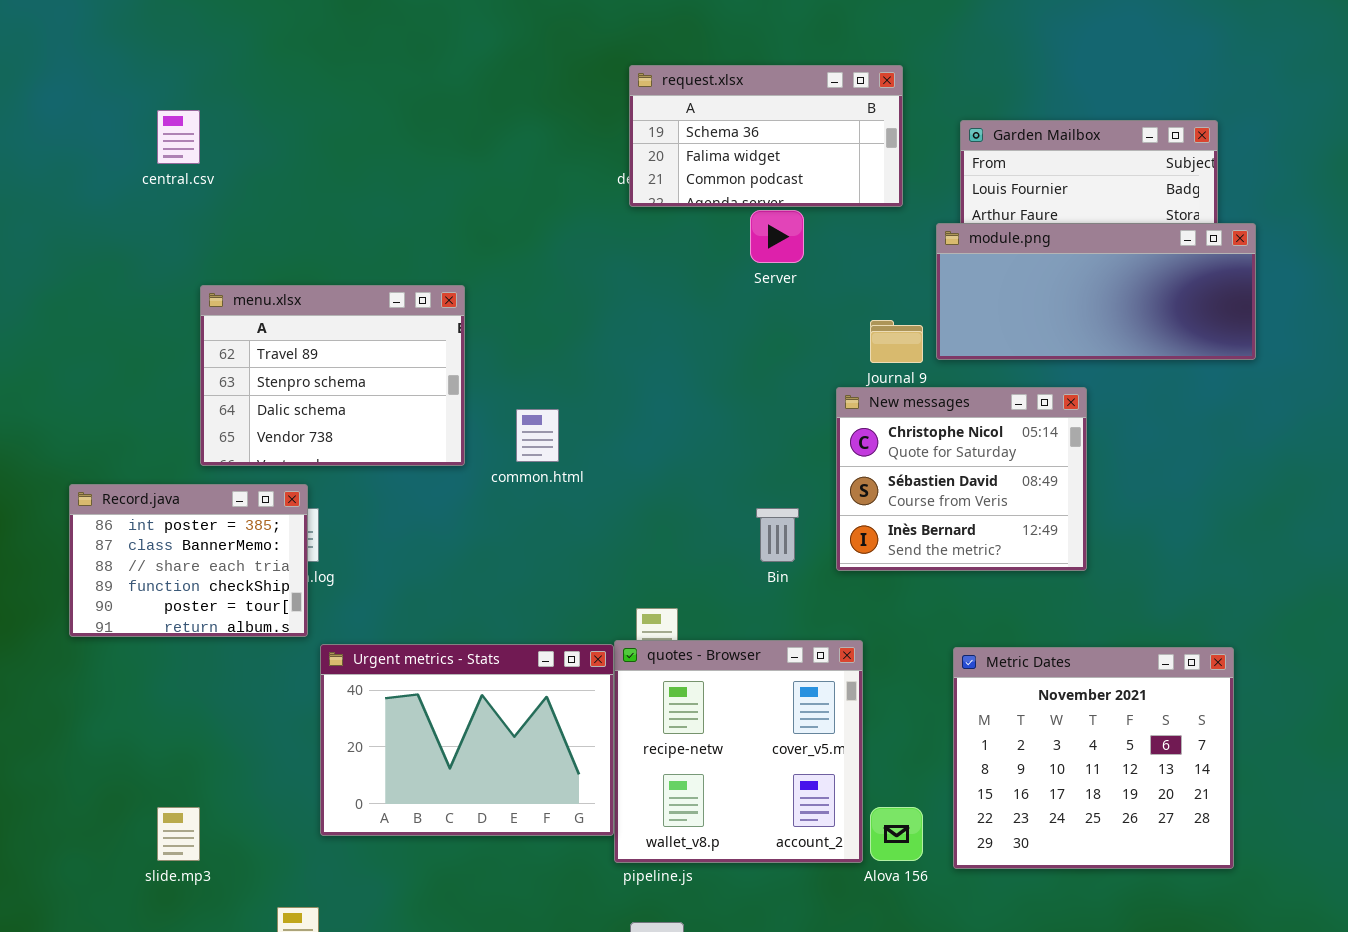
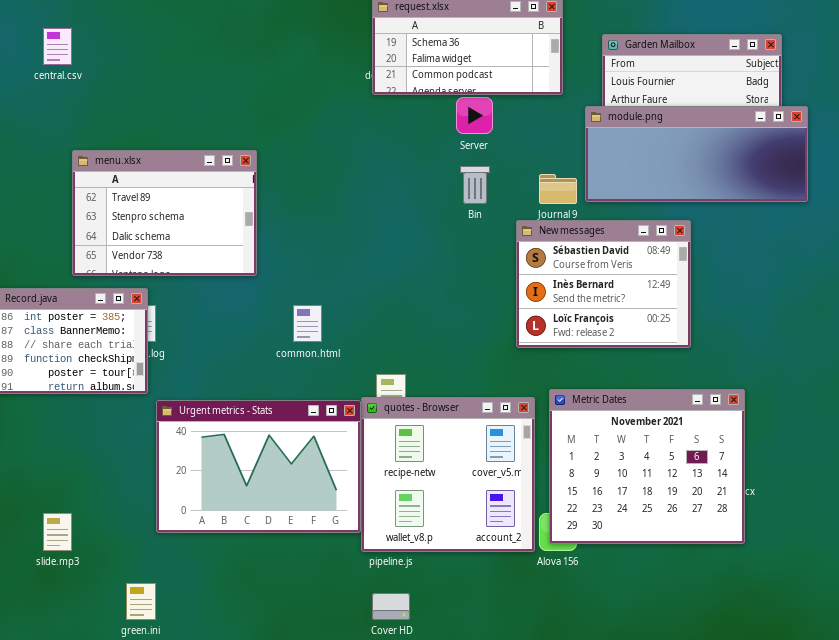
New messages: [836,387,1087,571] -> [516,220,691,348], scrolled down 1 row
common.html: [516,409,559,462] -> [293,305,322,342], moved
Bin: [756,508,799,562] -> [460,166,490,204], moved
Metric Dates: [953,647,1234,869] -> [549,389,745,544], moved

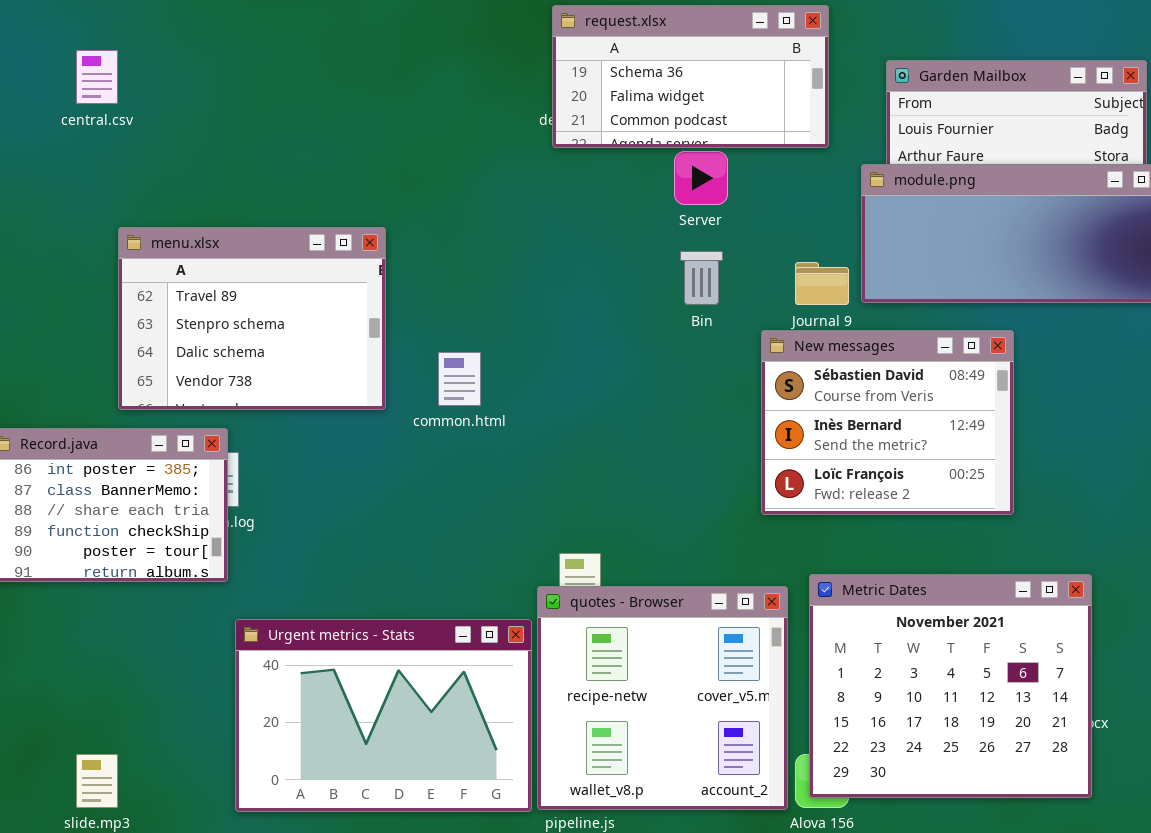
common.html: [293,305,322,342] -> [438,352,481,406], moved
Urgent metrics - Stats: [156,400,361,533] -> [235,619,532,812], moved

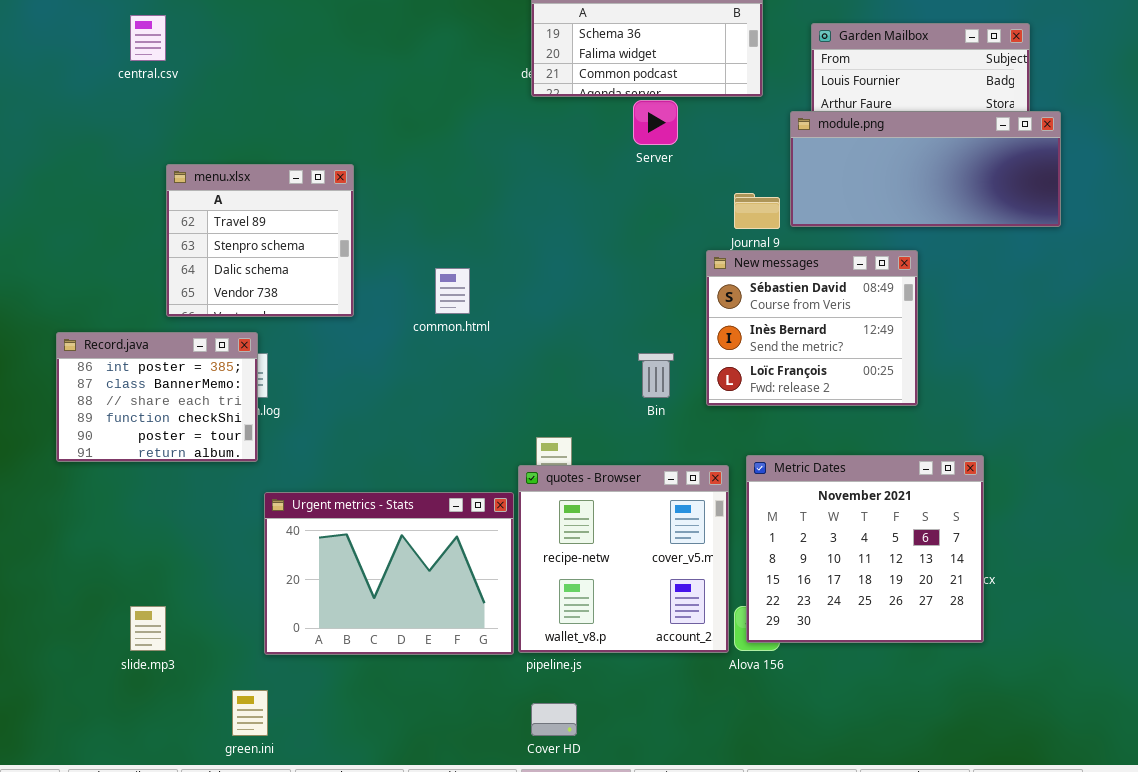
menu.xlsx: [118,227,386,410] -> [166,164,354,317], resized
Bin: [680,251,723,305] -> [638,353,674,398], moved

